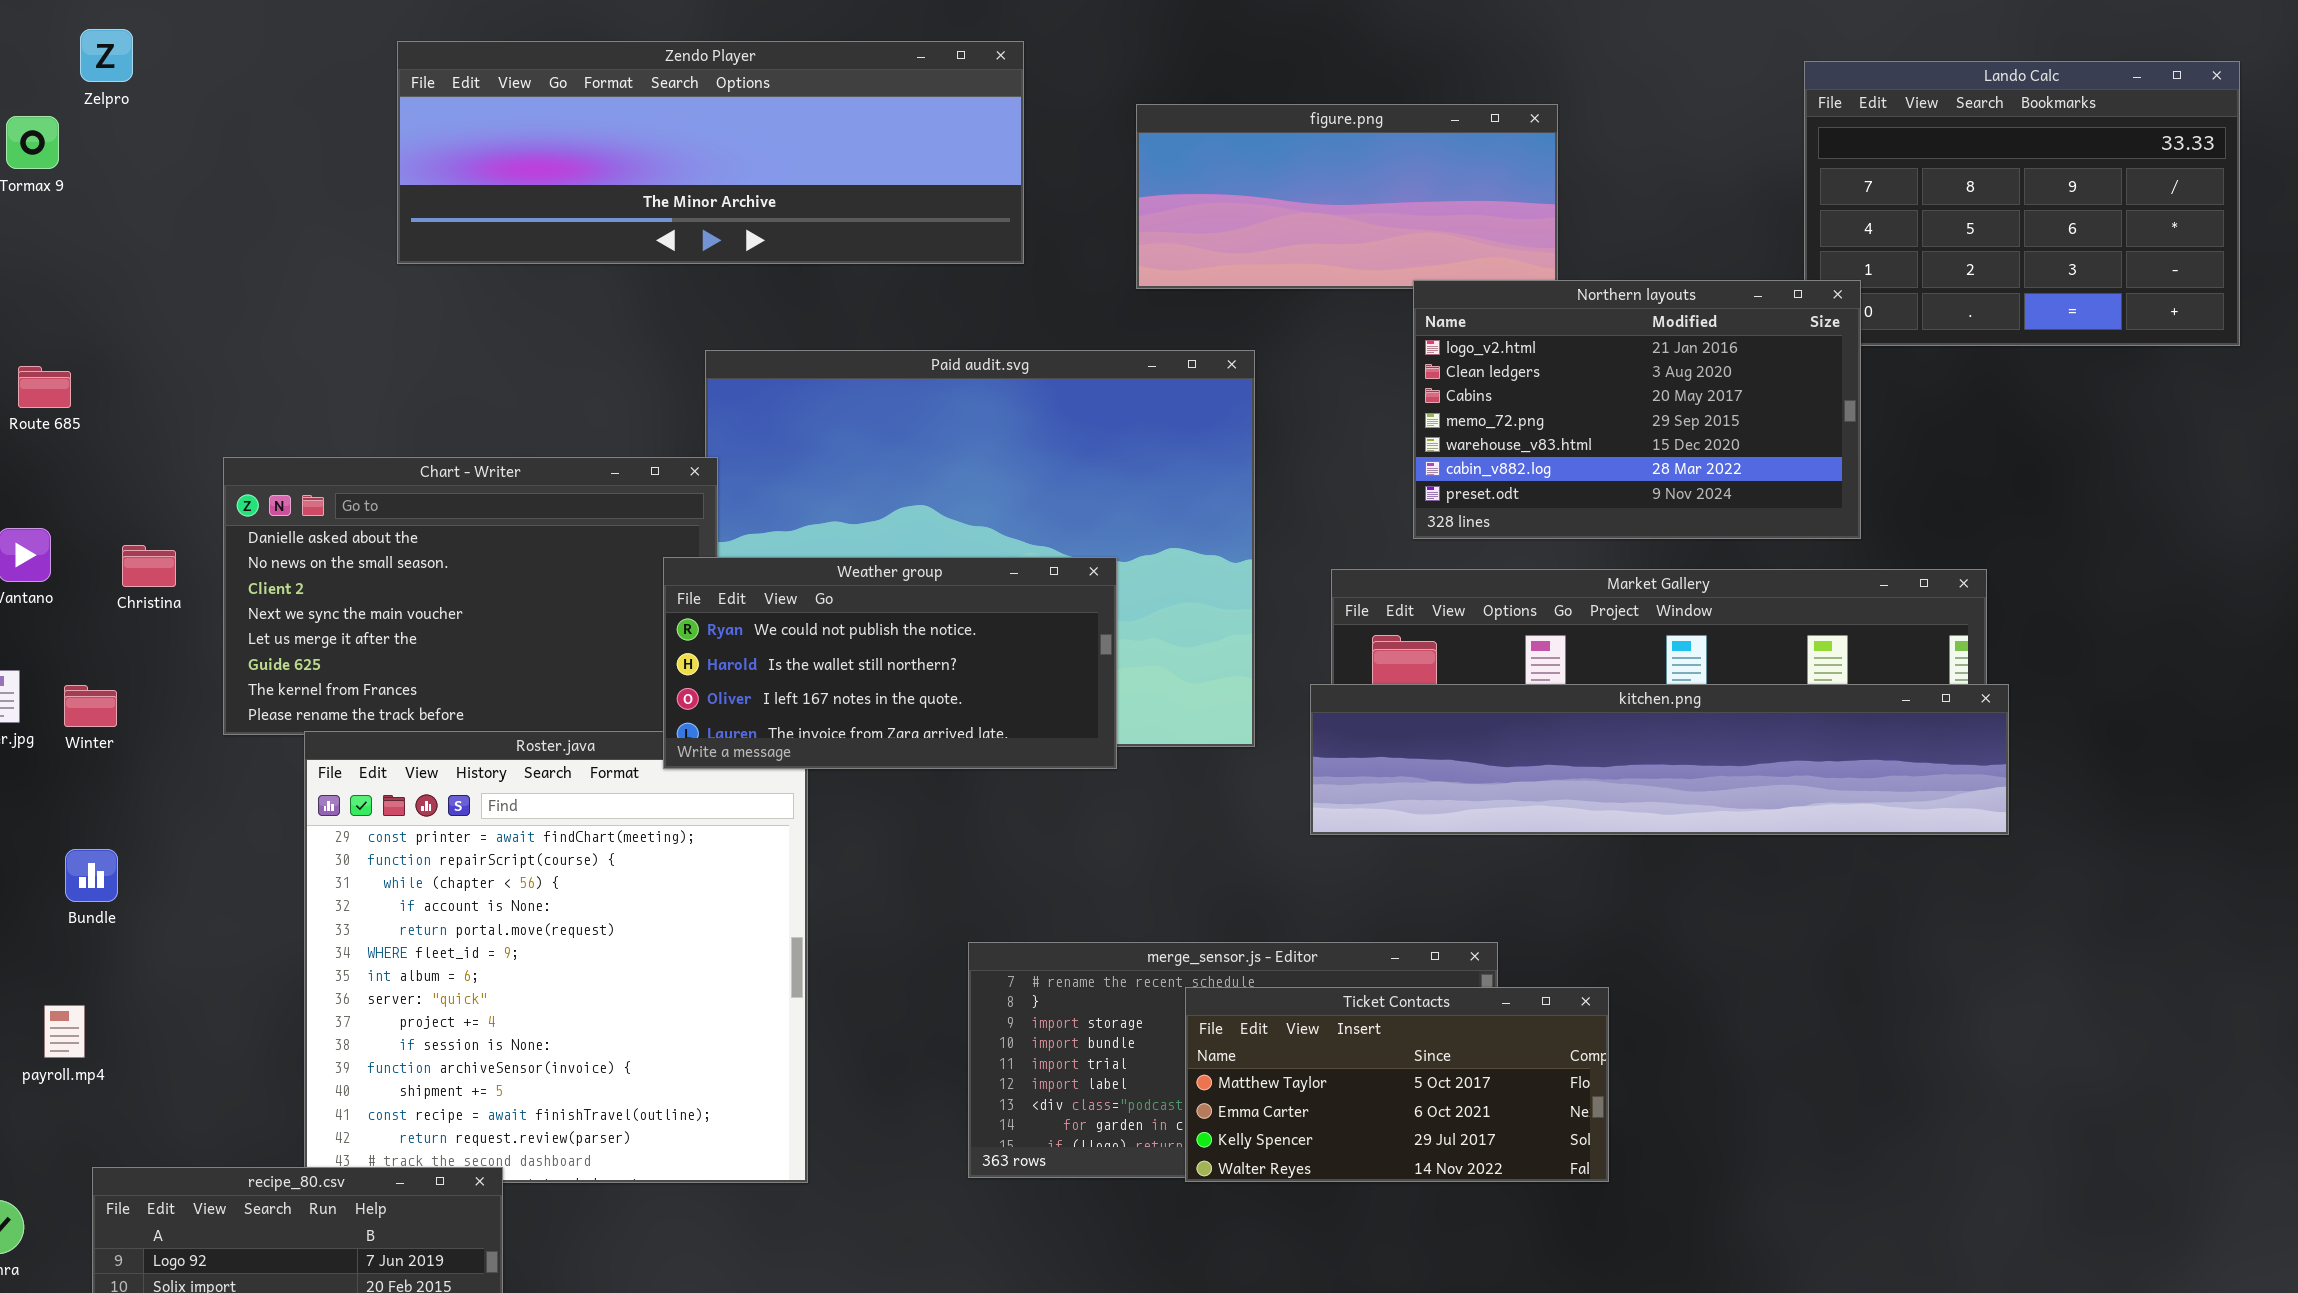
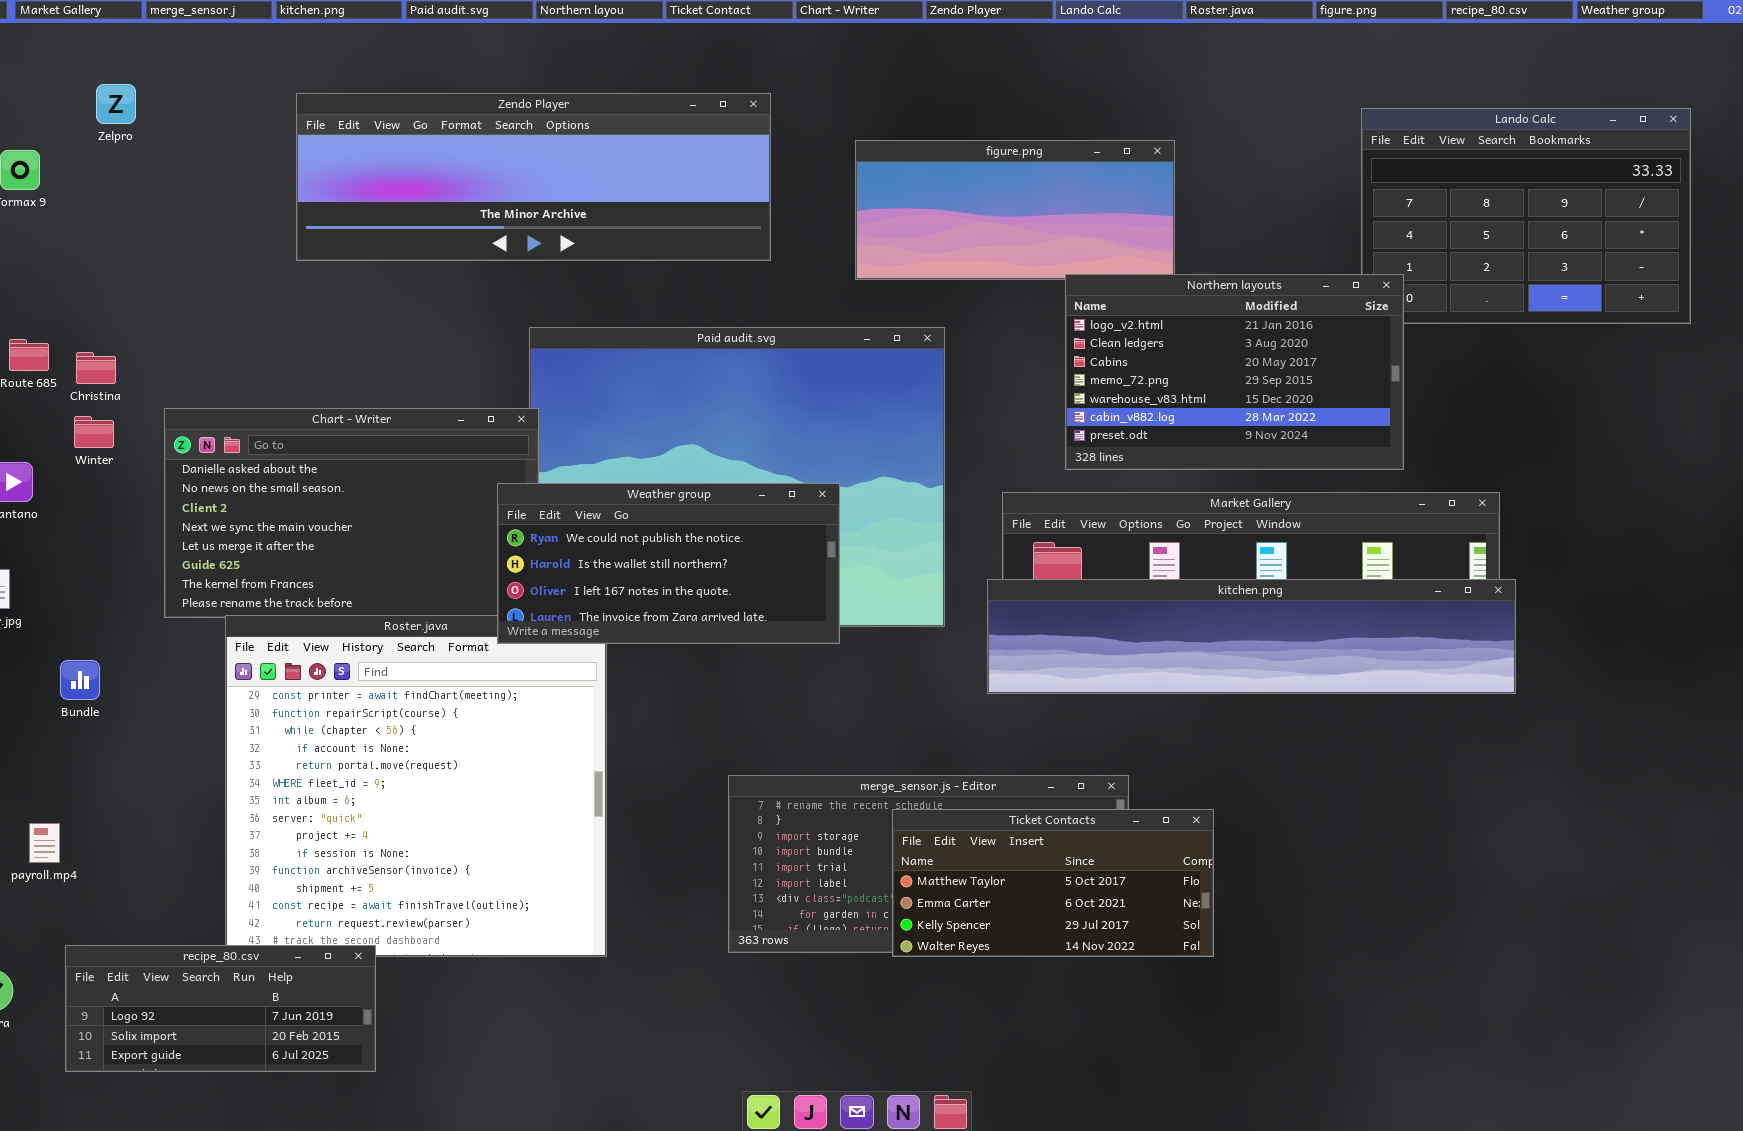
Zelpro: [80,29,133,82] -> [96,84,136,124], moved
Christina: [122,545,176,587] -> [76,352,116,384], moved
Winter: [64,685,117,727] -> [74,416,114,448], moved
Bundle: [65,849,118,902] -> [60,660,100,700], moved

